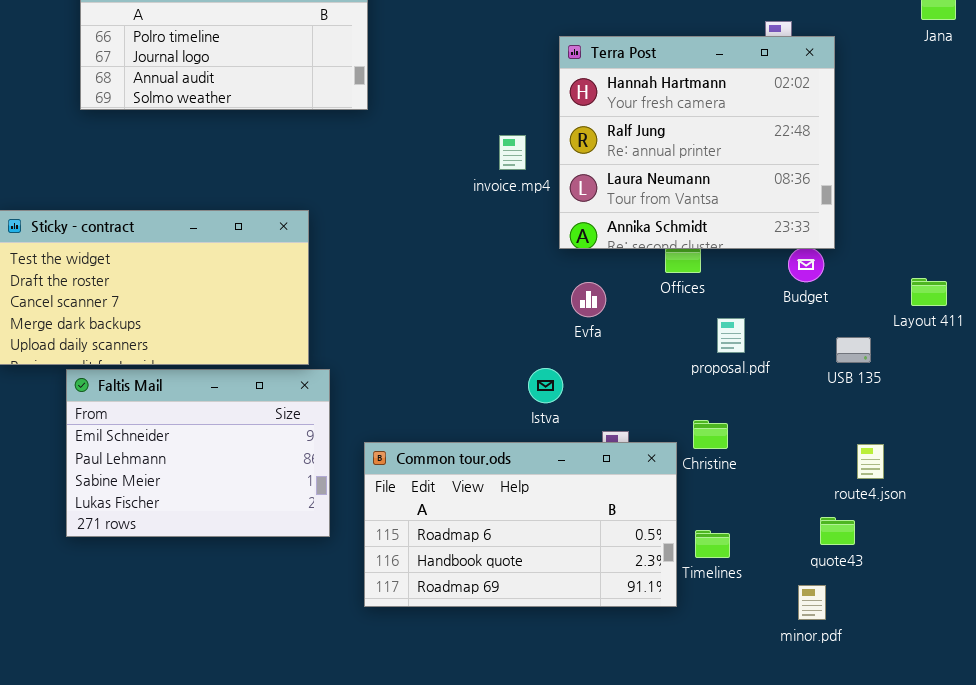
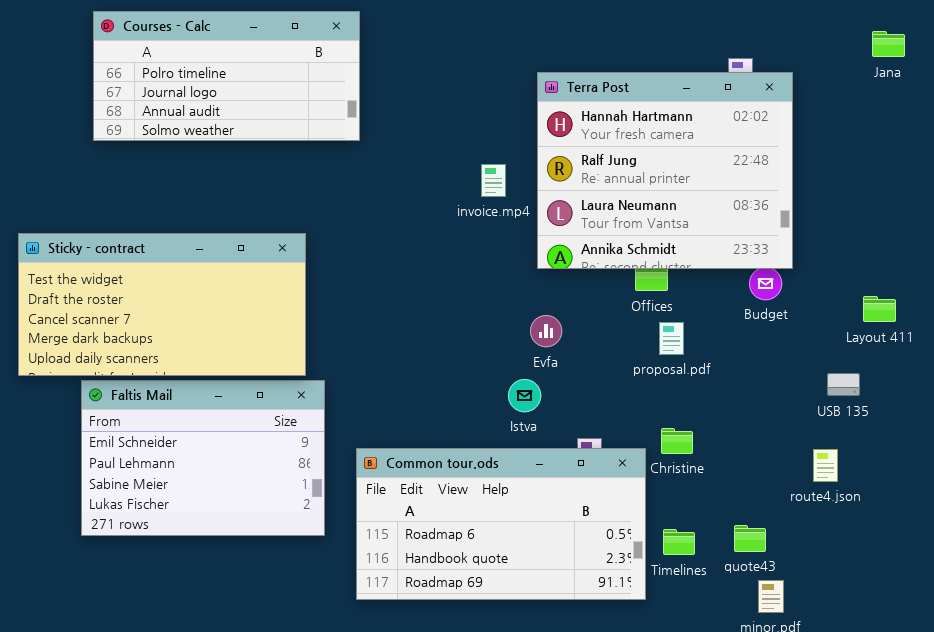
Evfa: [571,282,606,317] -> [530,315,562,347], moved
proposal.pdf: [717,318,745,353] -> [659,322,684,355], moved
USB 135: [836,337,871,363] -> [827,373,860,396], moved
quote43: [820,517,855,545] -> [734,525,766,552], moved

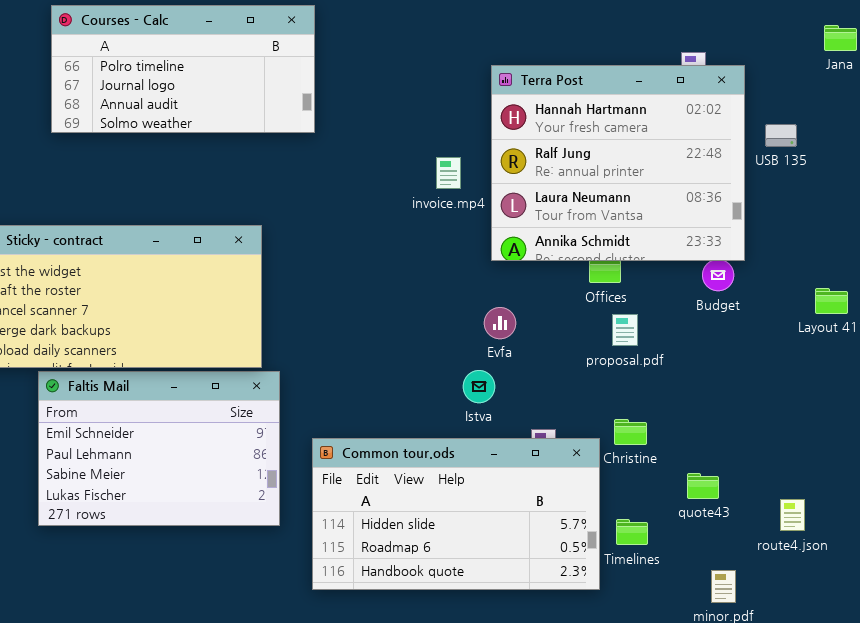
USB 135: [827,373,860,396] -> [765,124,797,147], moved
Common tour.ods: [356,448,646,600] -> [312,438,600,590], scrolled up 1 row
route4.json: [813,449,838,482] -> [780,499,805,531], moved
quote43: [734,525,766,552] -> [687,473,719,499], moved

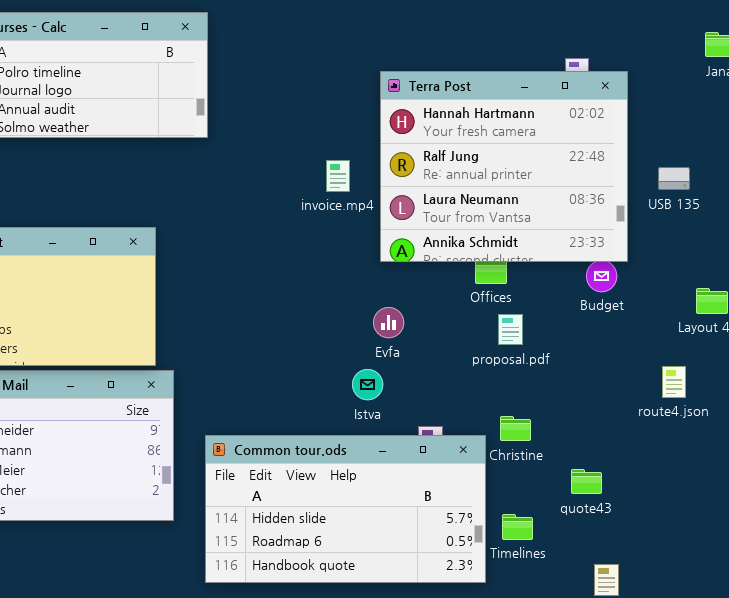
USB 135: [765,124,797,147] -> [658,167,690,190], moved
route4.json: [780,499,805,531] -> [662,366,686,398], moved

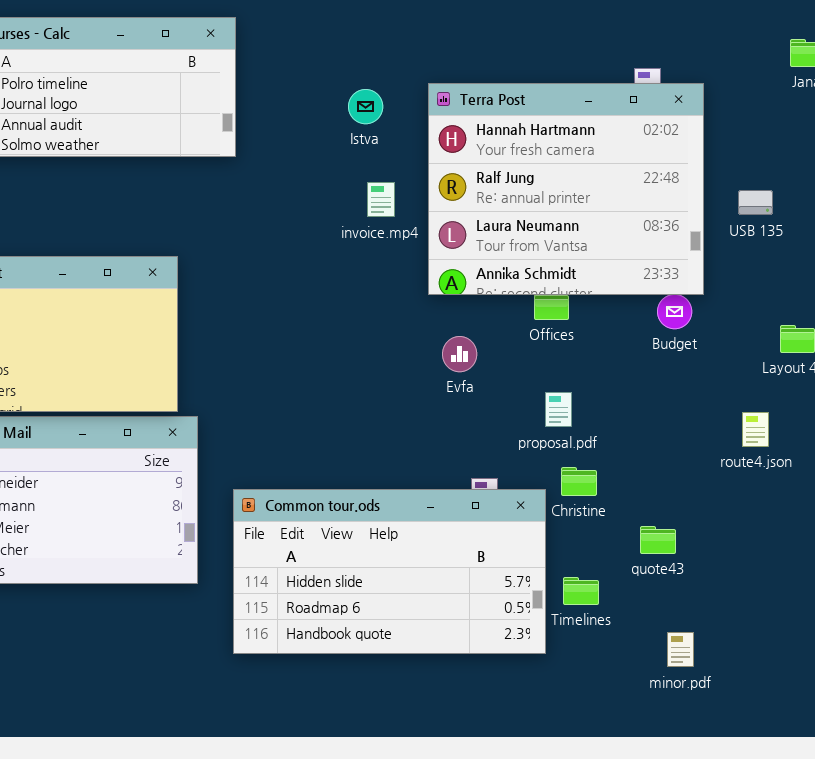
Evfa: [373,307,404,338] -> [442,336,477,372], moved
proposal.pdf: [498,314,523,345] -> [545,392,572,427], moved
Istva: [352,369,383,400] -> [348,89,383,124], moved

